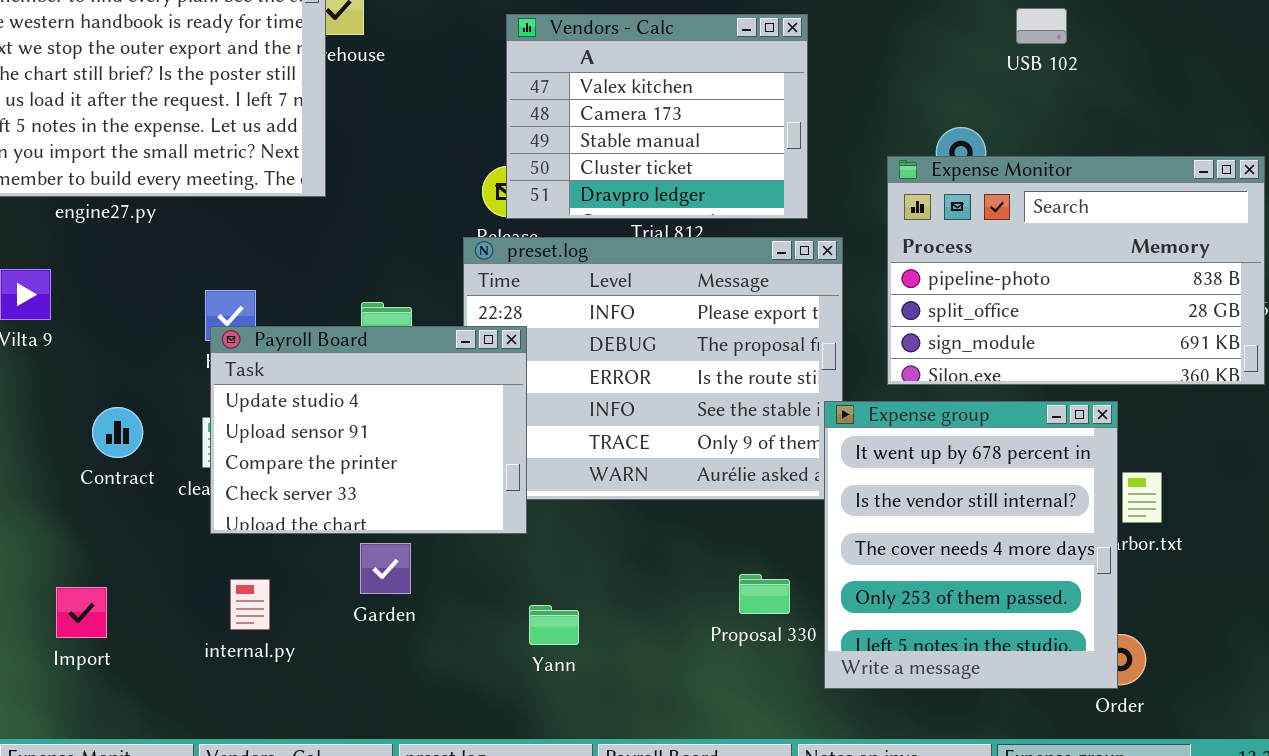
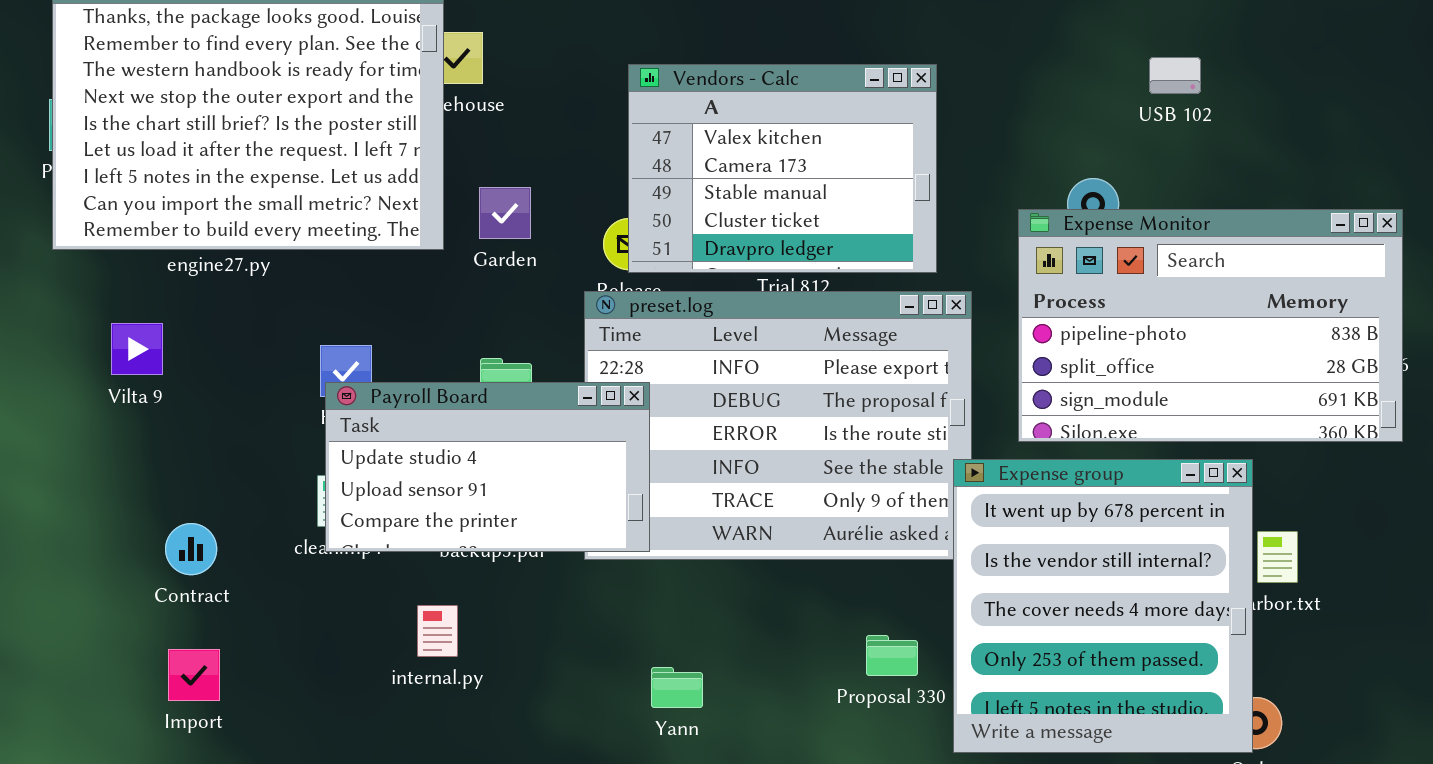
Payroll Board: [210,326,527,534] -> [325,382,650,552], resized
Contract: [92,407,143,458] -> [165,523,217,575], moved
Garden: [360,543,411,594] -> [479,187,531,239], moved
internal.py: [230,579,270,630] -> [417,605,458,657], moved

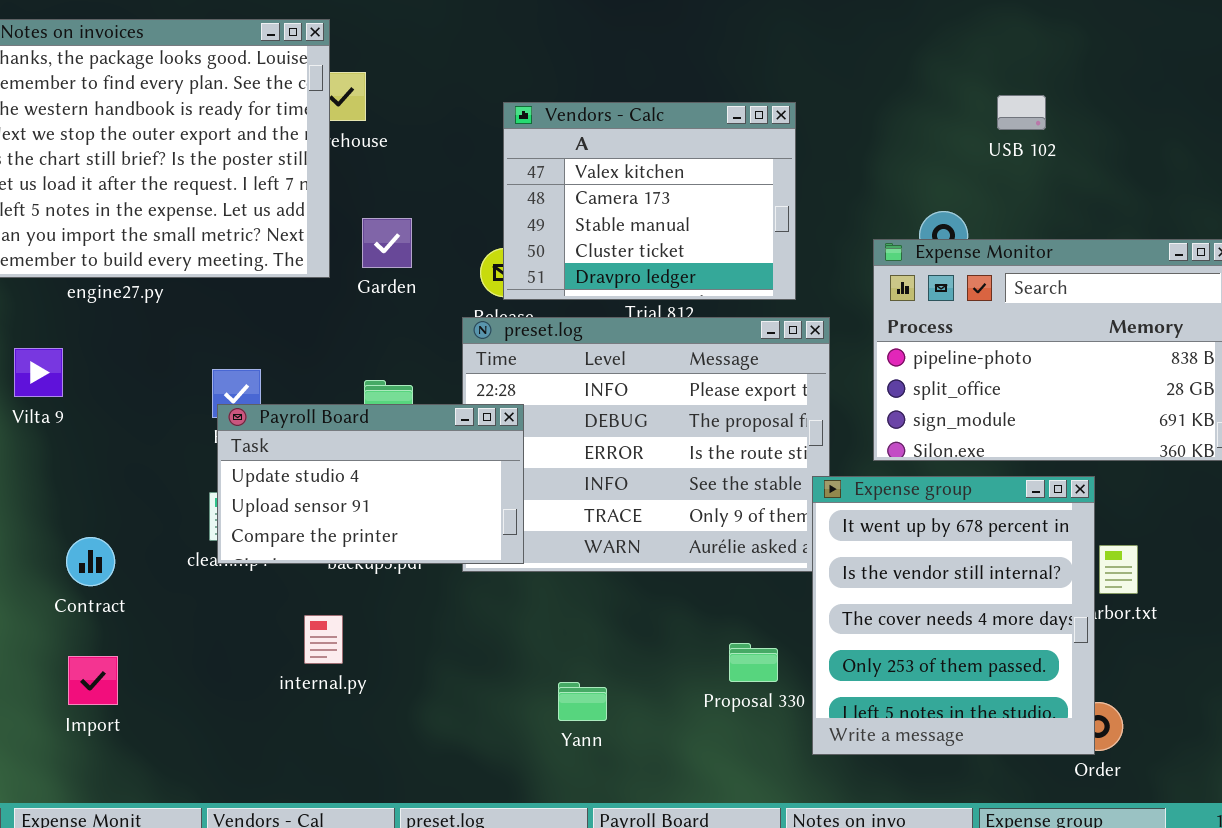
Yann: [651,667,703,708] -> [558,682,607,721], moved

